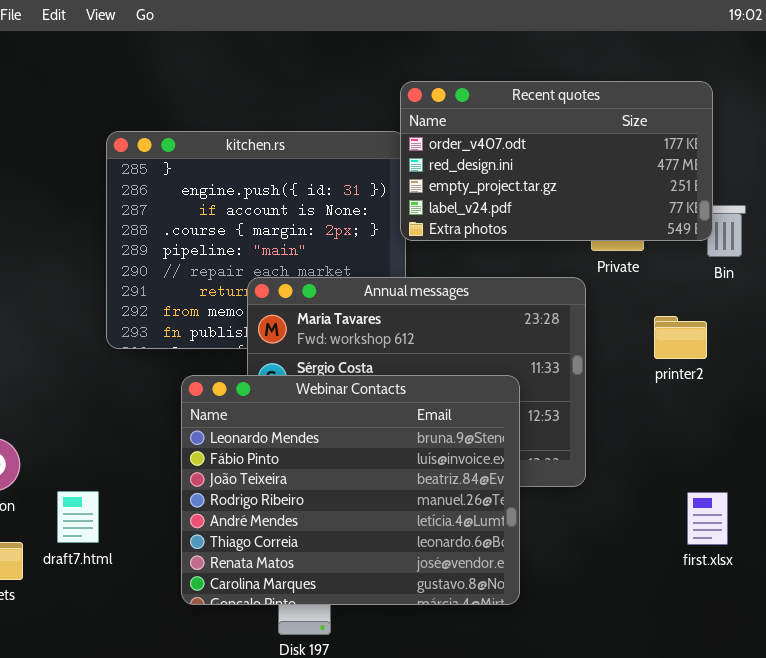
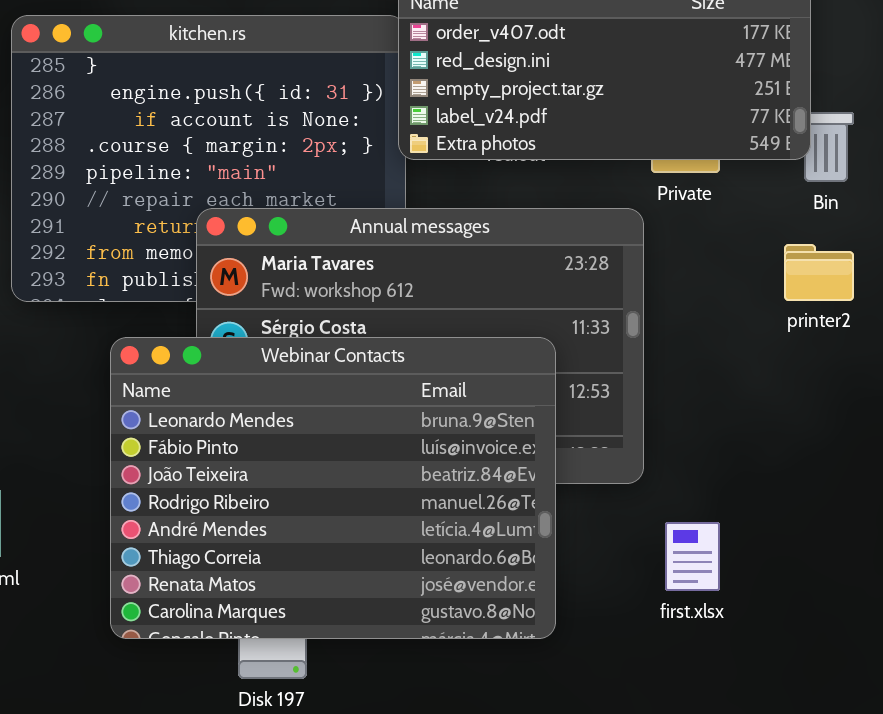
printer2: [654,316,707,359] -> [784,244,854,301], moved
first.xlsx: [687,492,728,545] -> [665,522,720,591], moved

